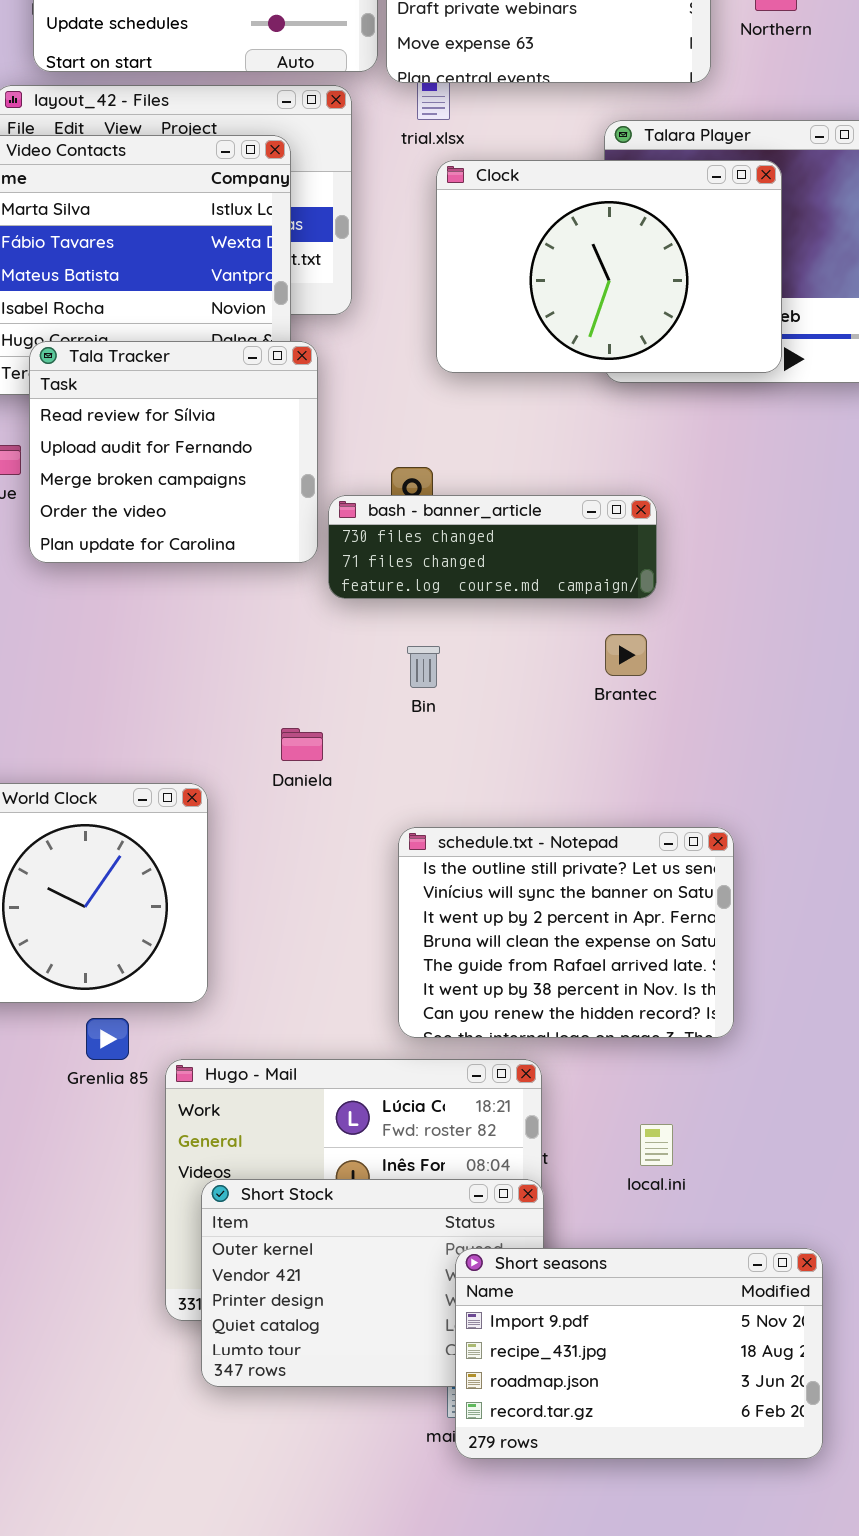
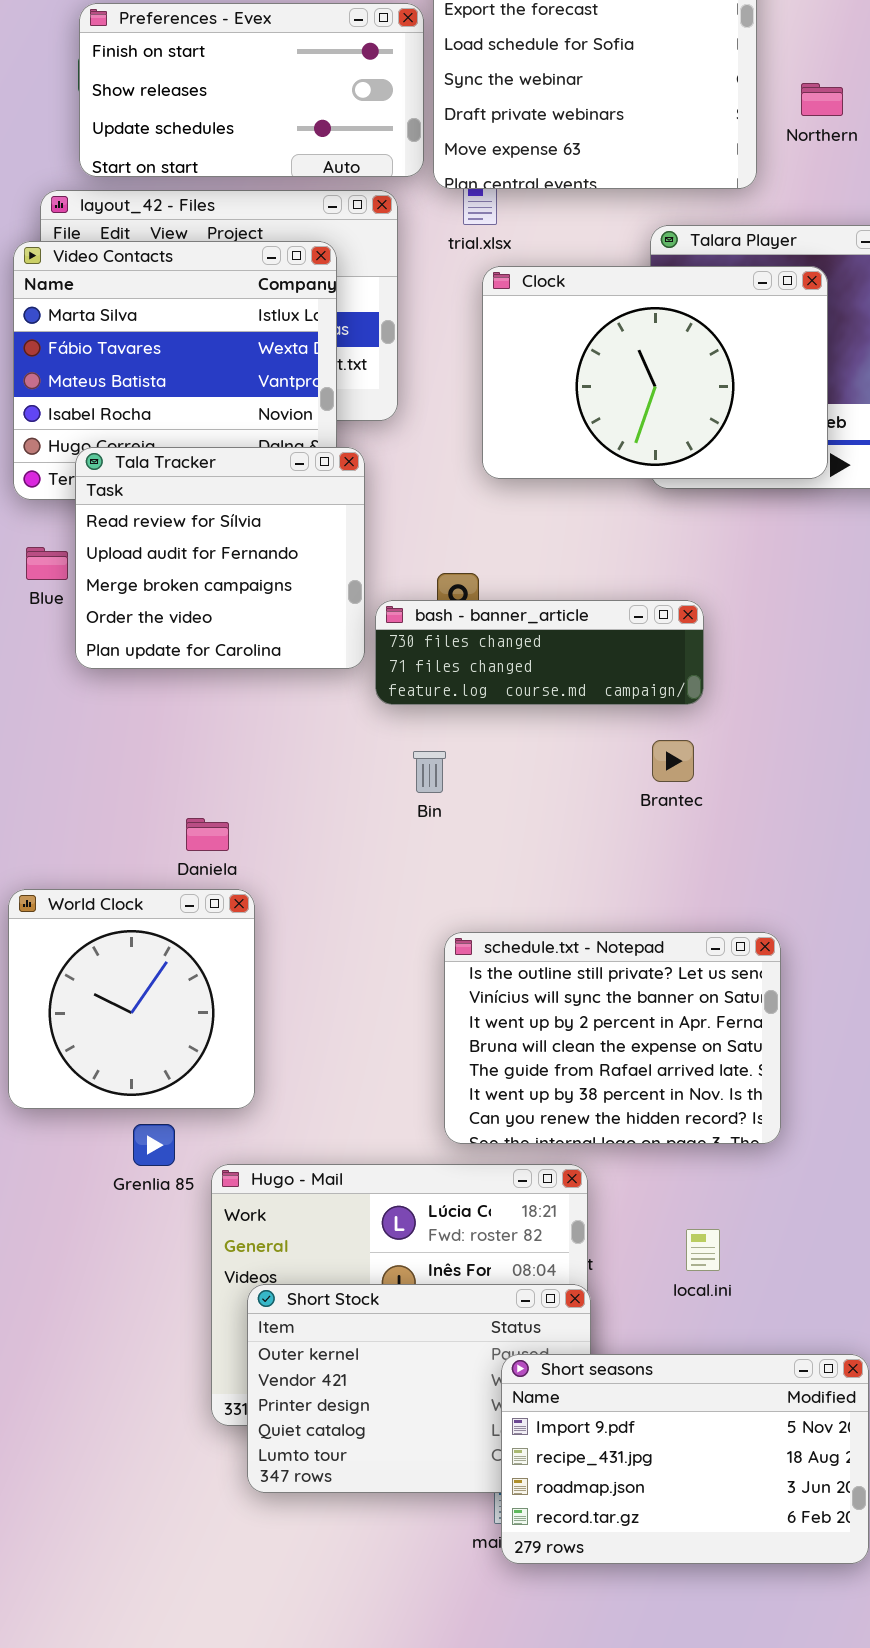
Bin: [407,646,440,688] -> [413,751,446,793], moved
Daniela: [281,728,323,761] -> [186,818,229,851], moved

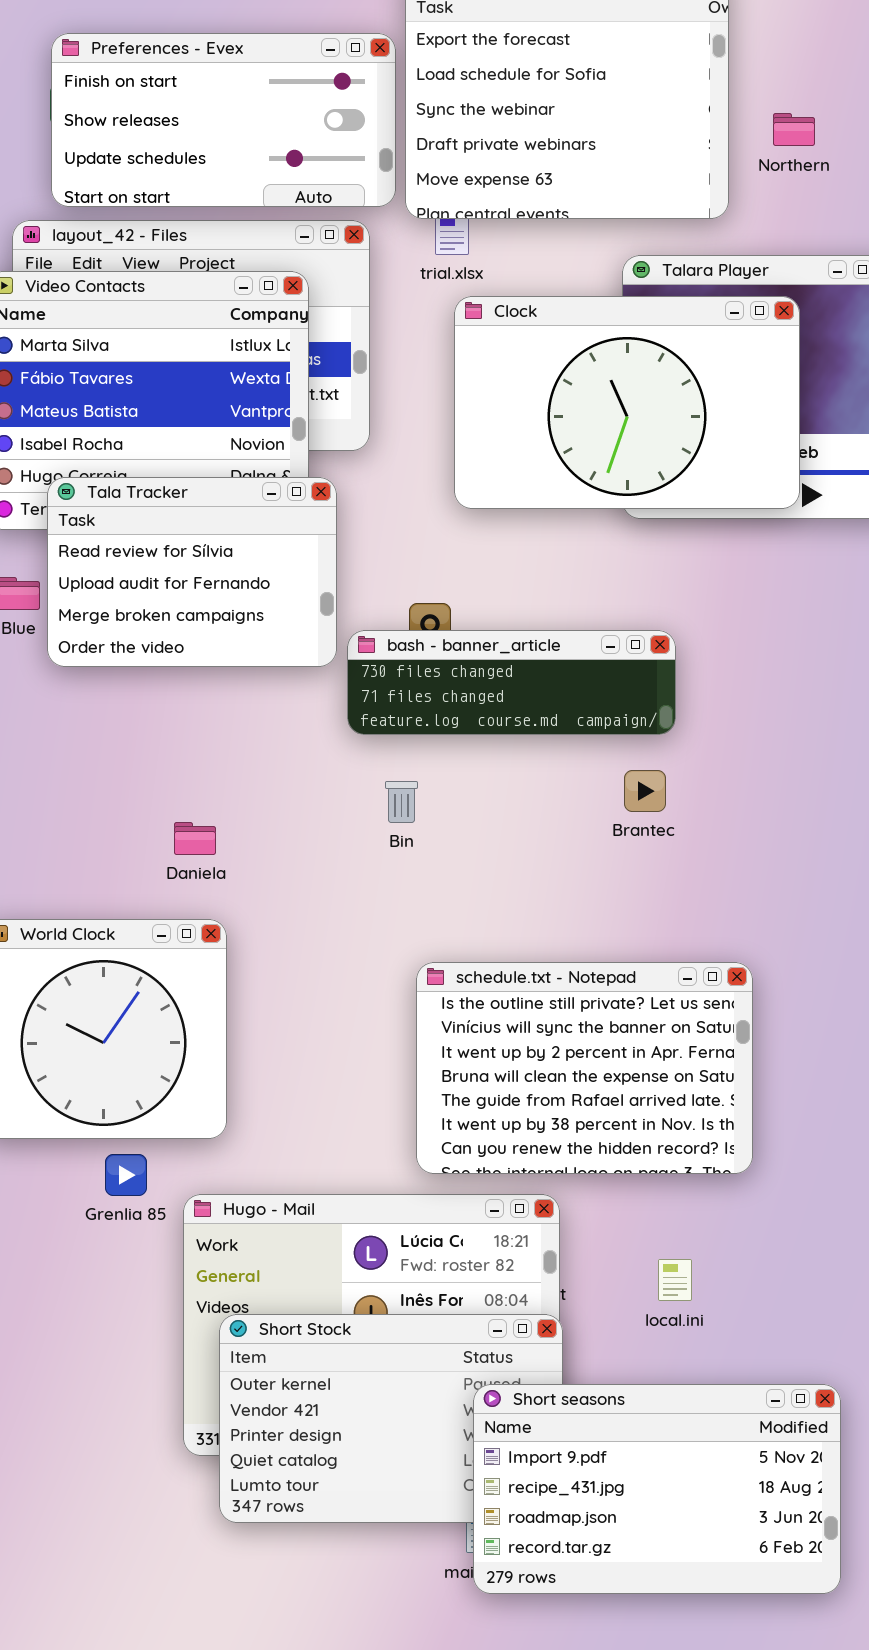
Tala Tracker: [75,447,365,669] -> [47,477,337,667], resized
Daniela: [186,818,229,851] -> [174,822,216,855], moved

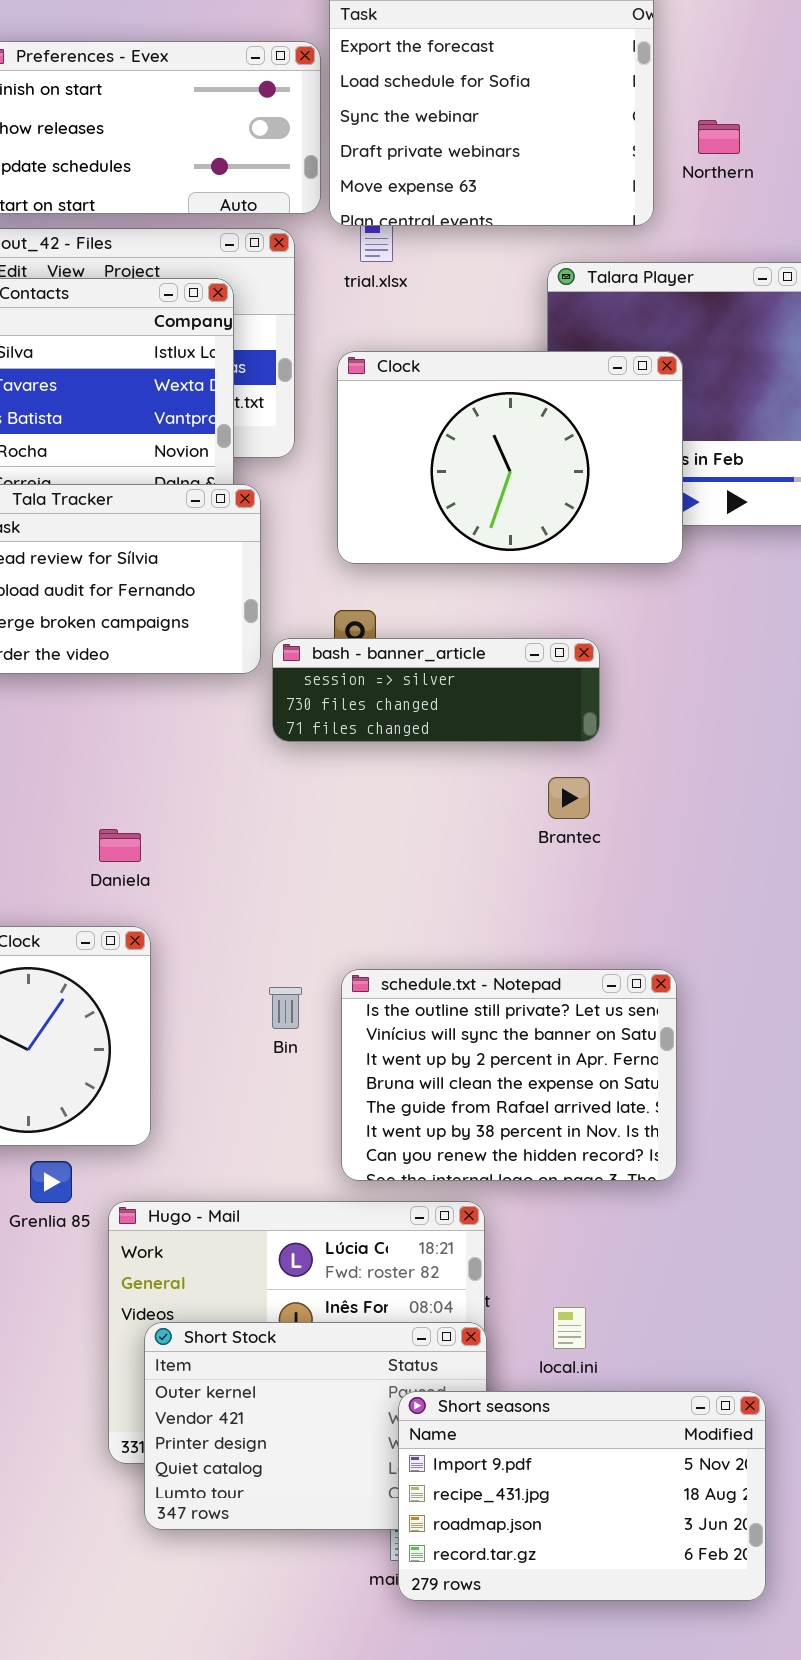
Clock: [454,296,800,509] -> [337,351,683,564], moved
bash - banner_article: [347,630,676,735] -> [272,638,600,742], scrolled up 1 row
Bin: [385,781,418,823] -> [269,987,302,1029], moved
local.ini: [658,1259,692,1301] -> [553,1307,586,1349], moved

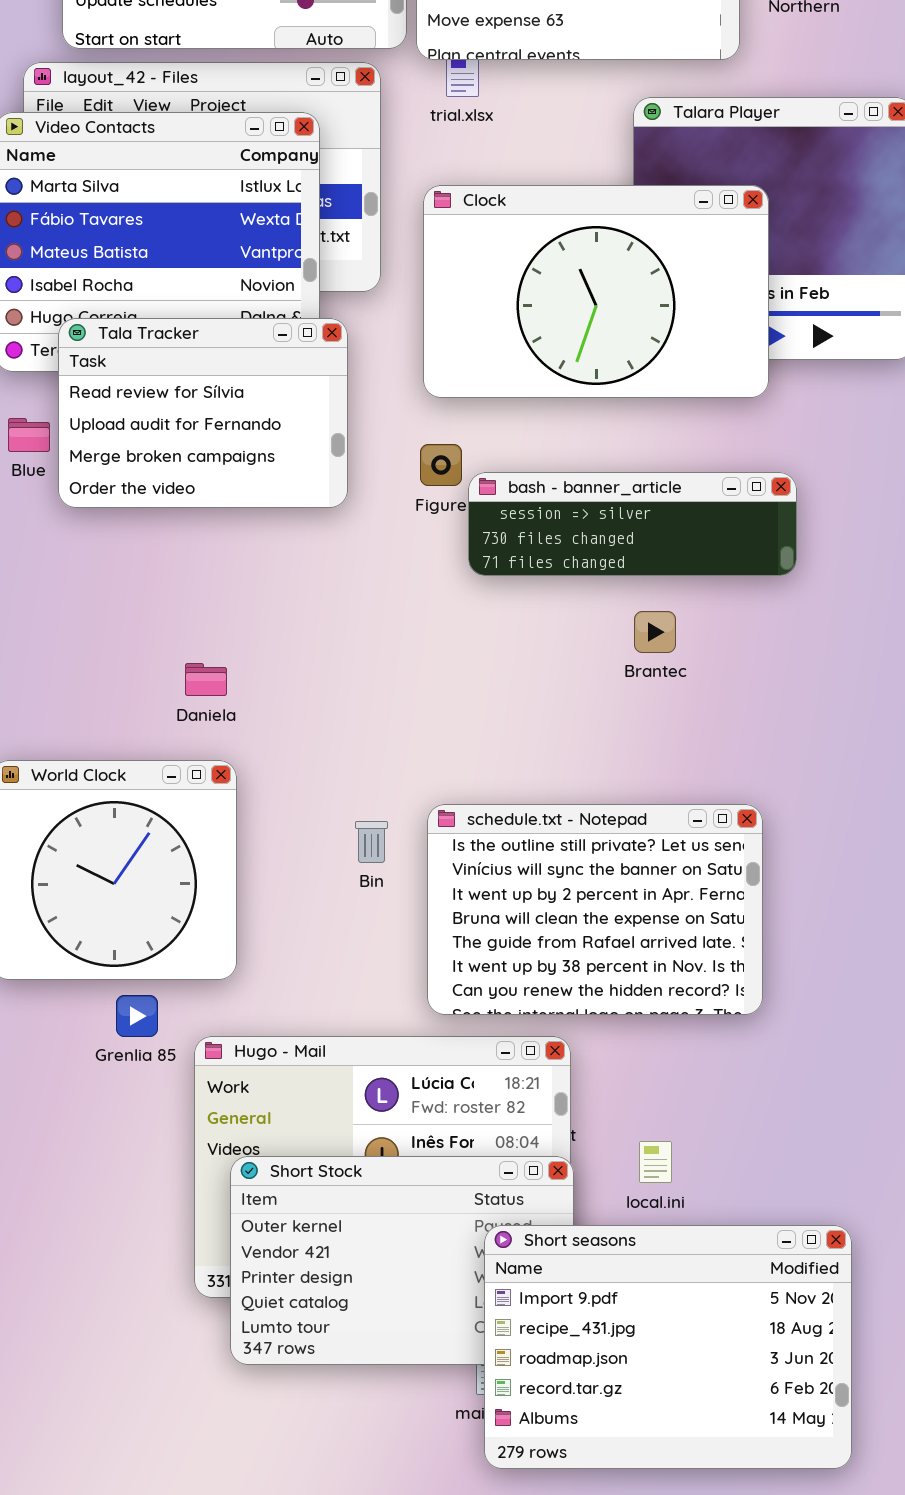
bash - banner_article: [272,638,600,742] -> [468,472,797,576], moved
Short seasons: [398,1391,766,1601] -> [484,1225,852,1469], resized

